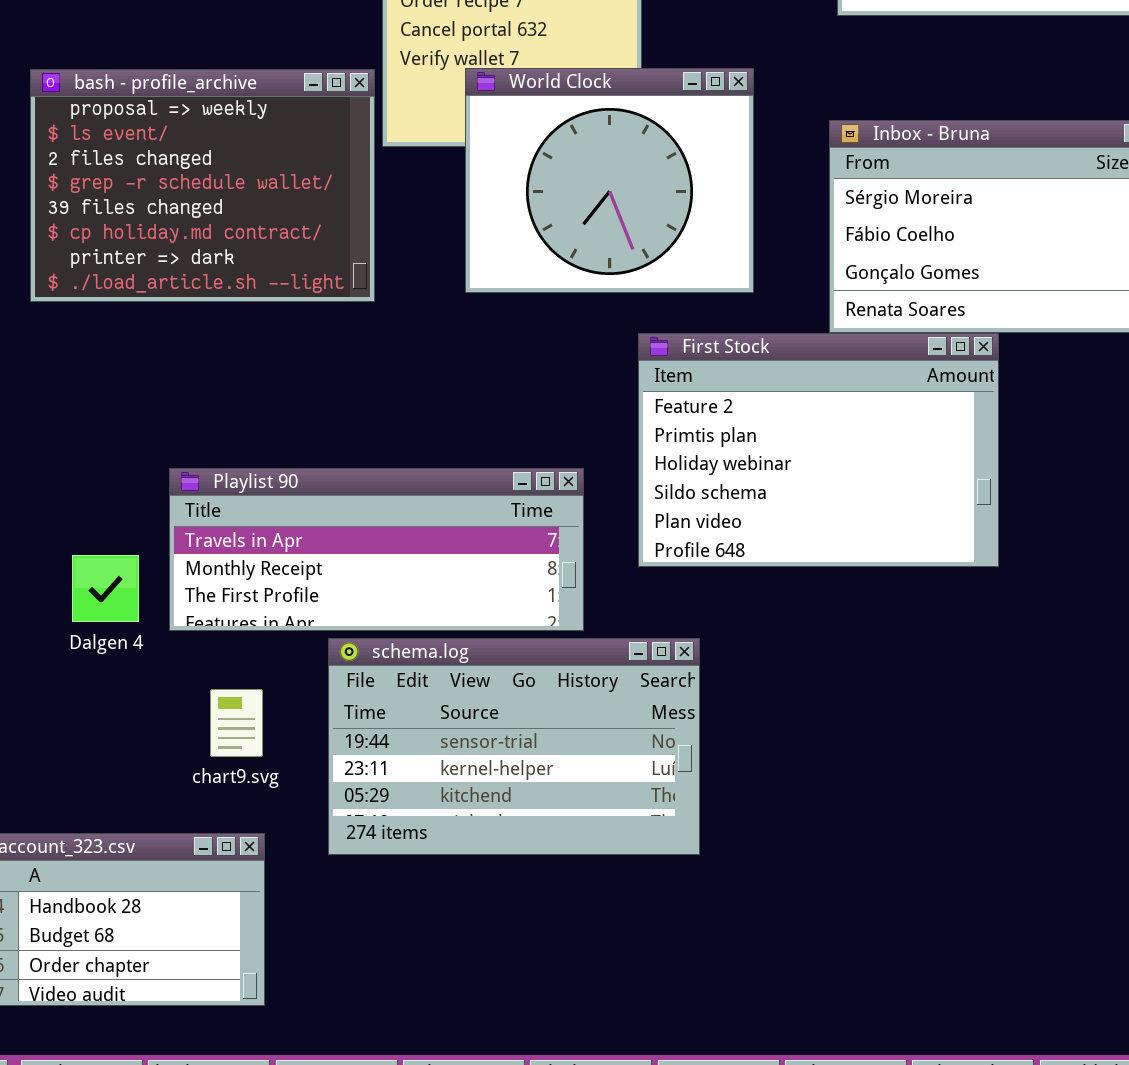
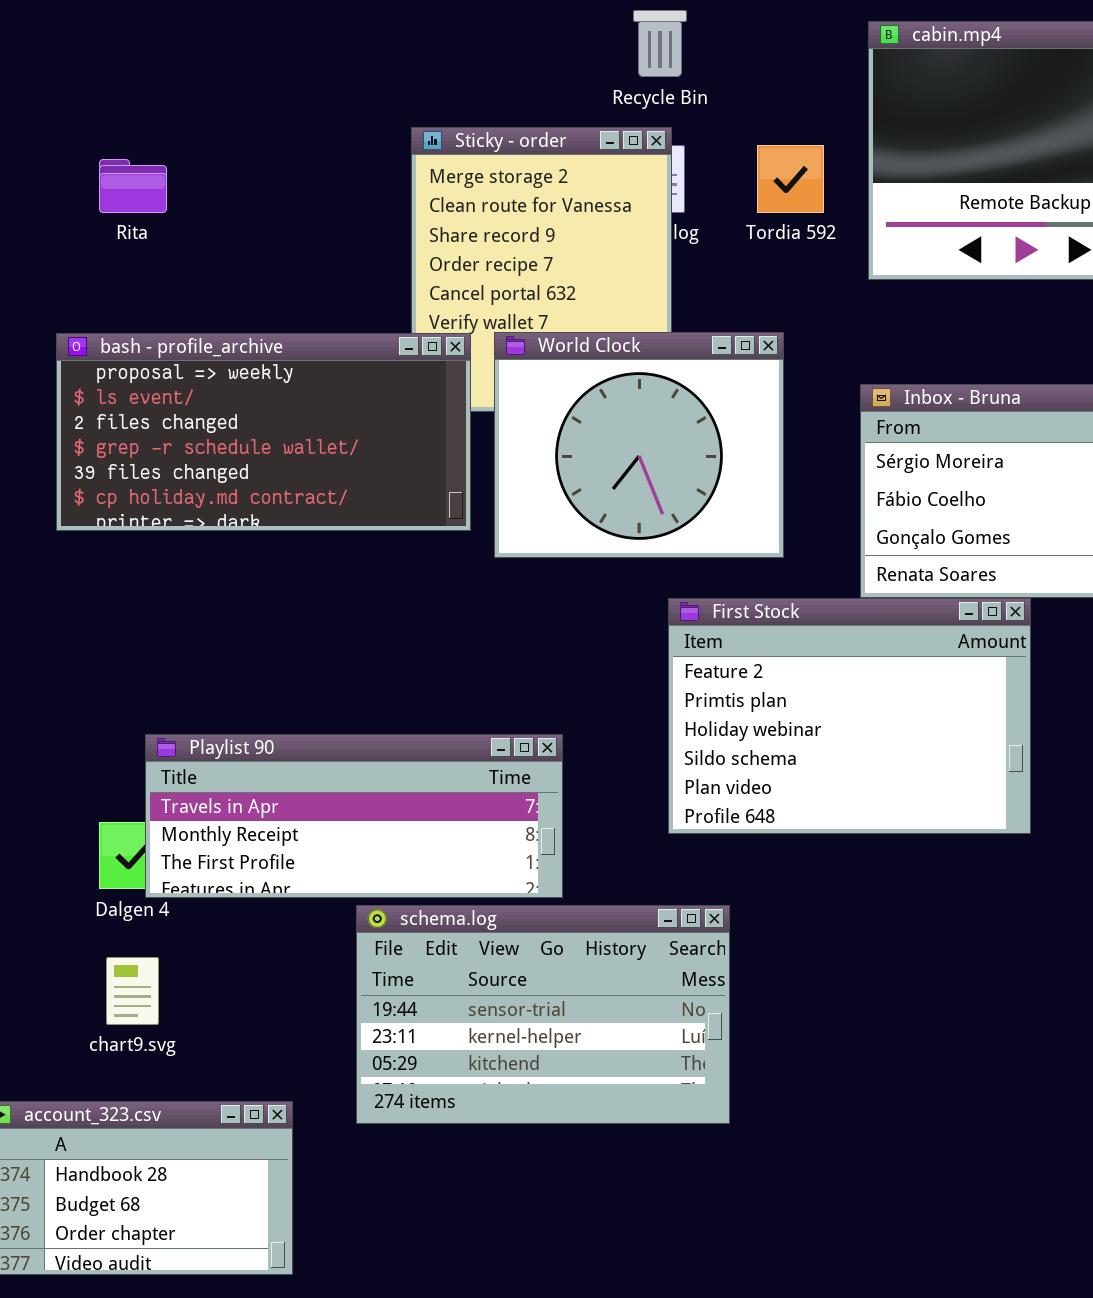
bash - profile_archive: [30,69,375,302] -> [56,333,471,531], resized
Playlist 90: [169,468,584,631] -> [145,734,563,898], moved
chart9.svg: [210,689,263,757] -> [106,957,159,1025], moved

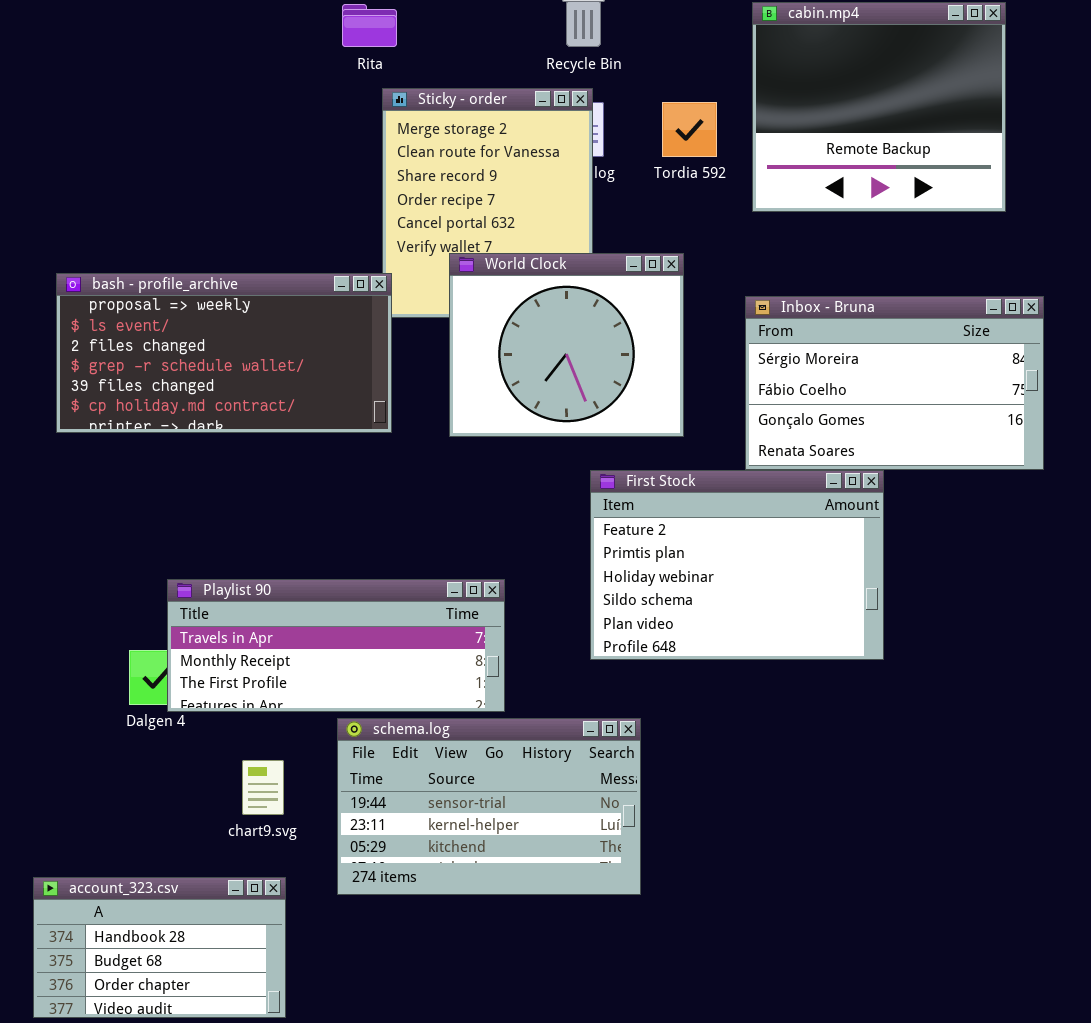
Rita: [99,159,167,213] -> [342,4,397,47], moved
bash - profile_archive: [56,333,471,531] -> [56,273,392,433], moved
chart9.svg: [106,957,159,1025] -> [242,760,284,815], moved

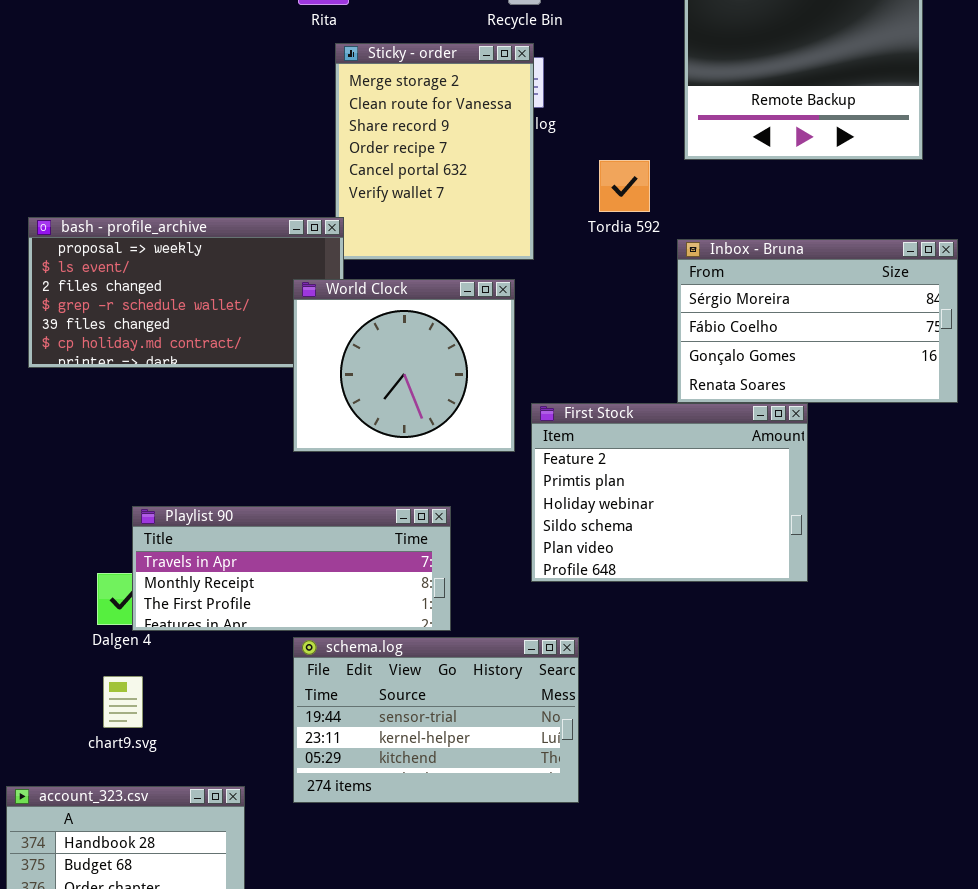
Tordia 592: [662,102,717,157] -> [599,160,650,212], moved
World Clock: [449,253,684,437] -> [293,279,515,452], moved
chart9.svg: [242,760,284,815] -> [103,676,143,728], moved

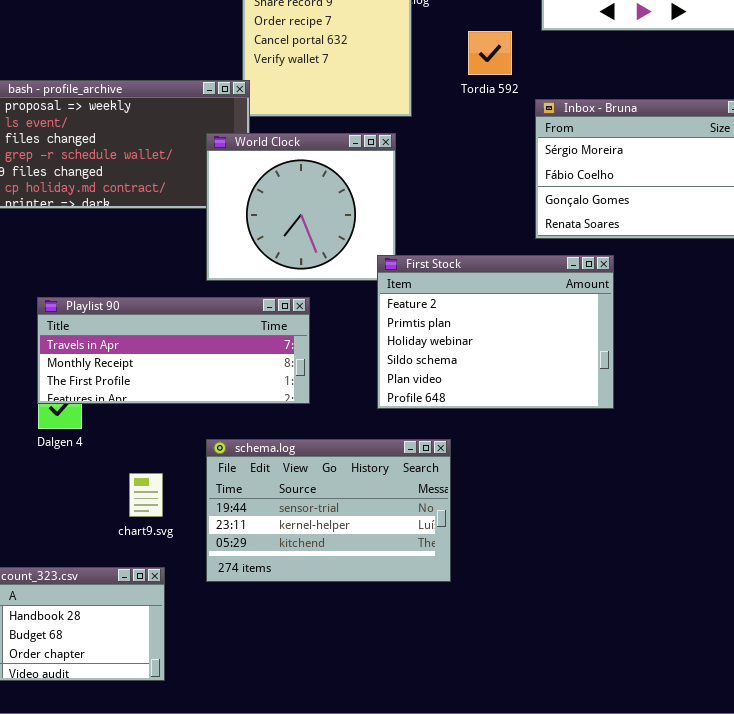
First Stock: [531,403,808,582] -> [377,255,614,409], moved
Playlist 90: [132,506,451,631] -> [37,297,310,404], moved
chart9.svg: [103,676,143,728] -> [129,473,163,517], moved

